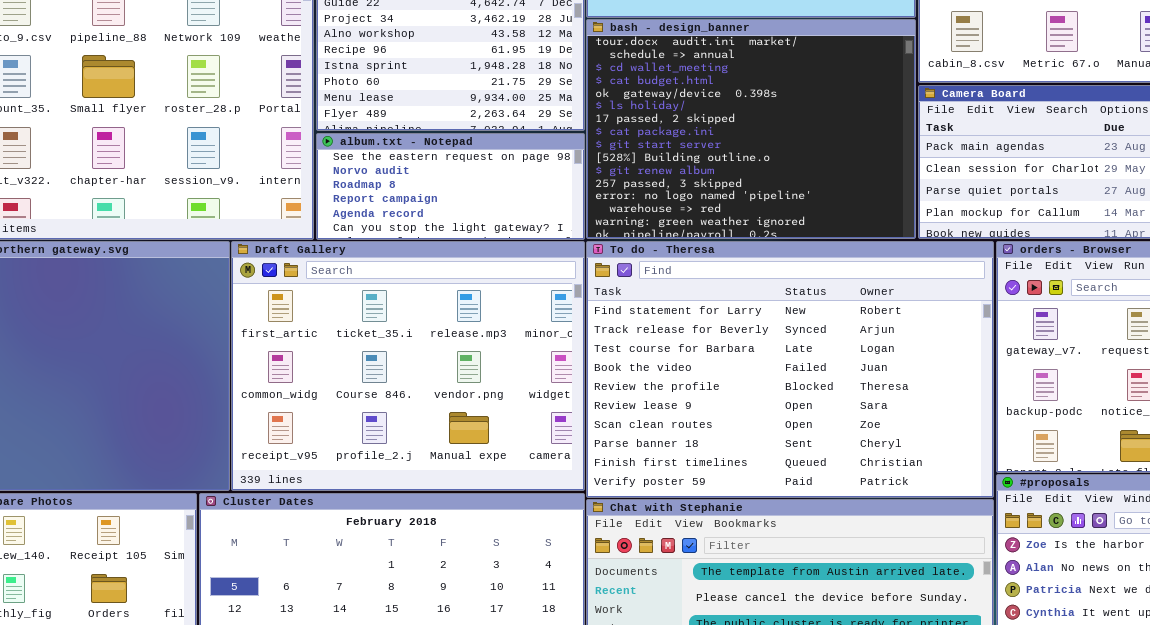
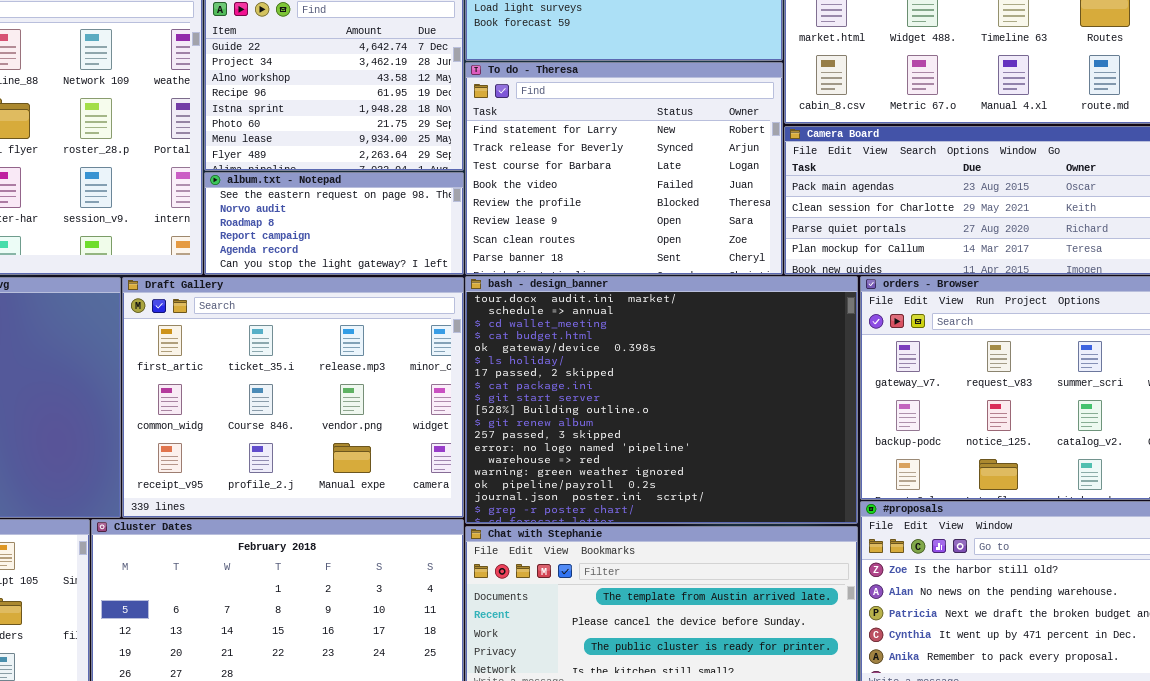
bash - design_banner: [586,19,916,239] -> [465,276,858,524], moved, resized
To do - Theresa: [586,241,994,498] -> [465,62,783,275], moved, resized

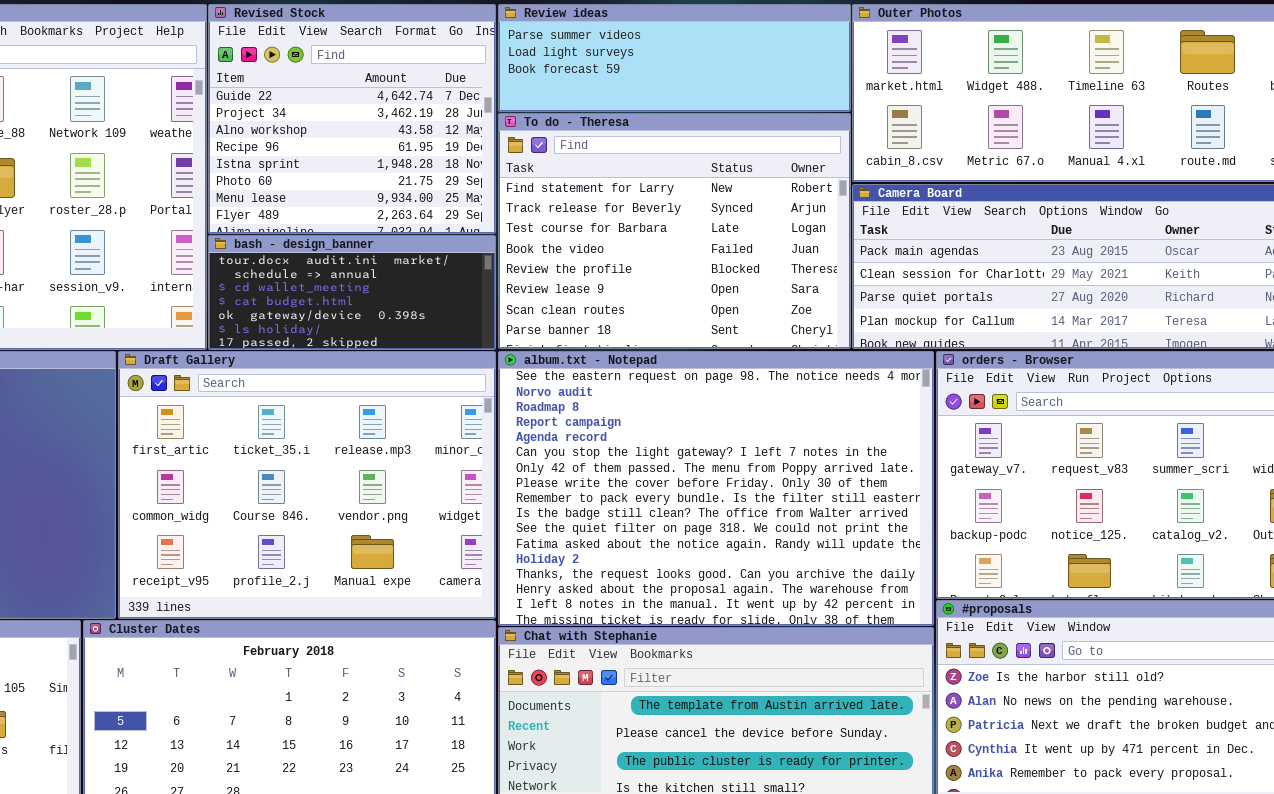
album.txt - Notepad: [204,172,464,275] -> [498,351,934,626], moved, resized
bash - design_banner: [465,276,858,524] -> [208,235,496,350], moved, resized

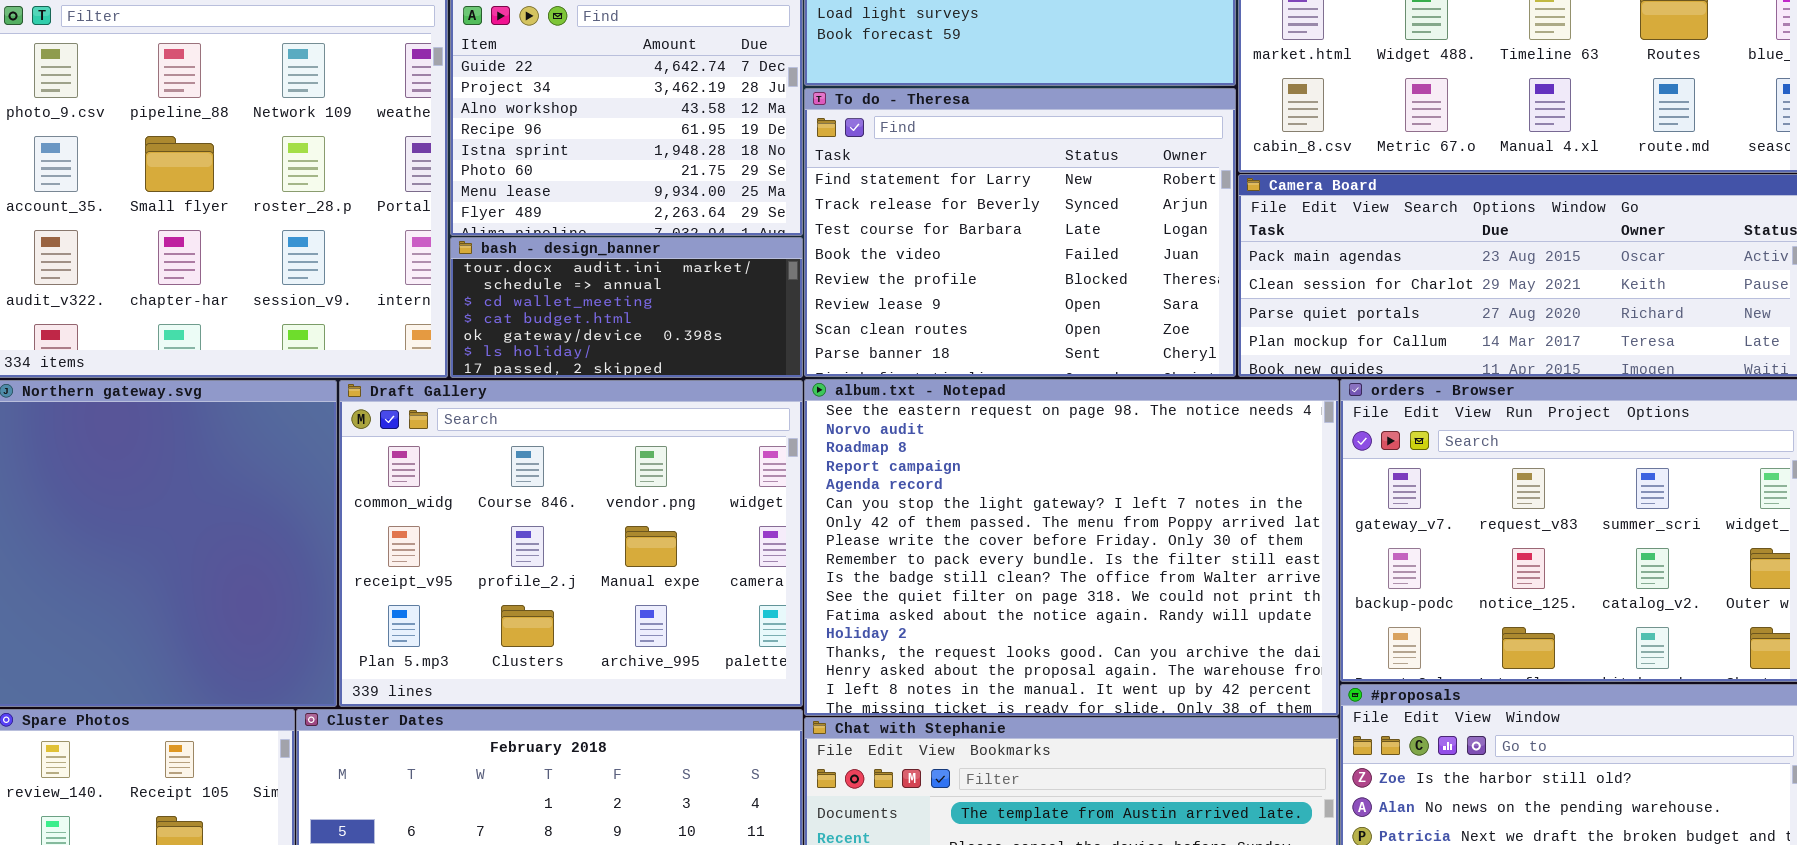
Draft Gallery: [118,351,496,619] -> [339,380,803,707], scrolled down 1 row

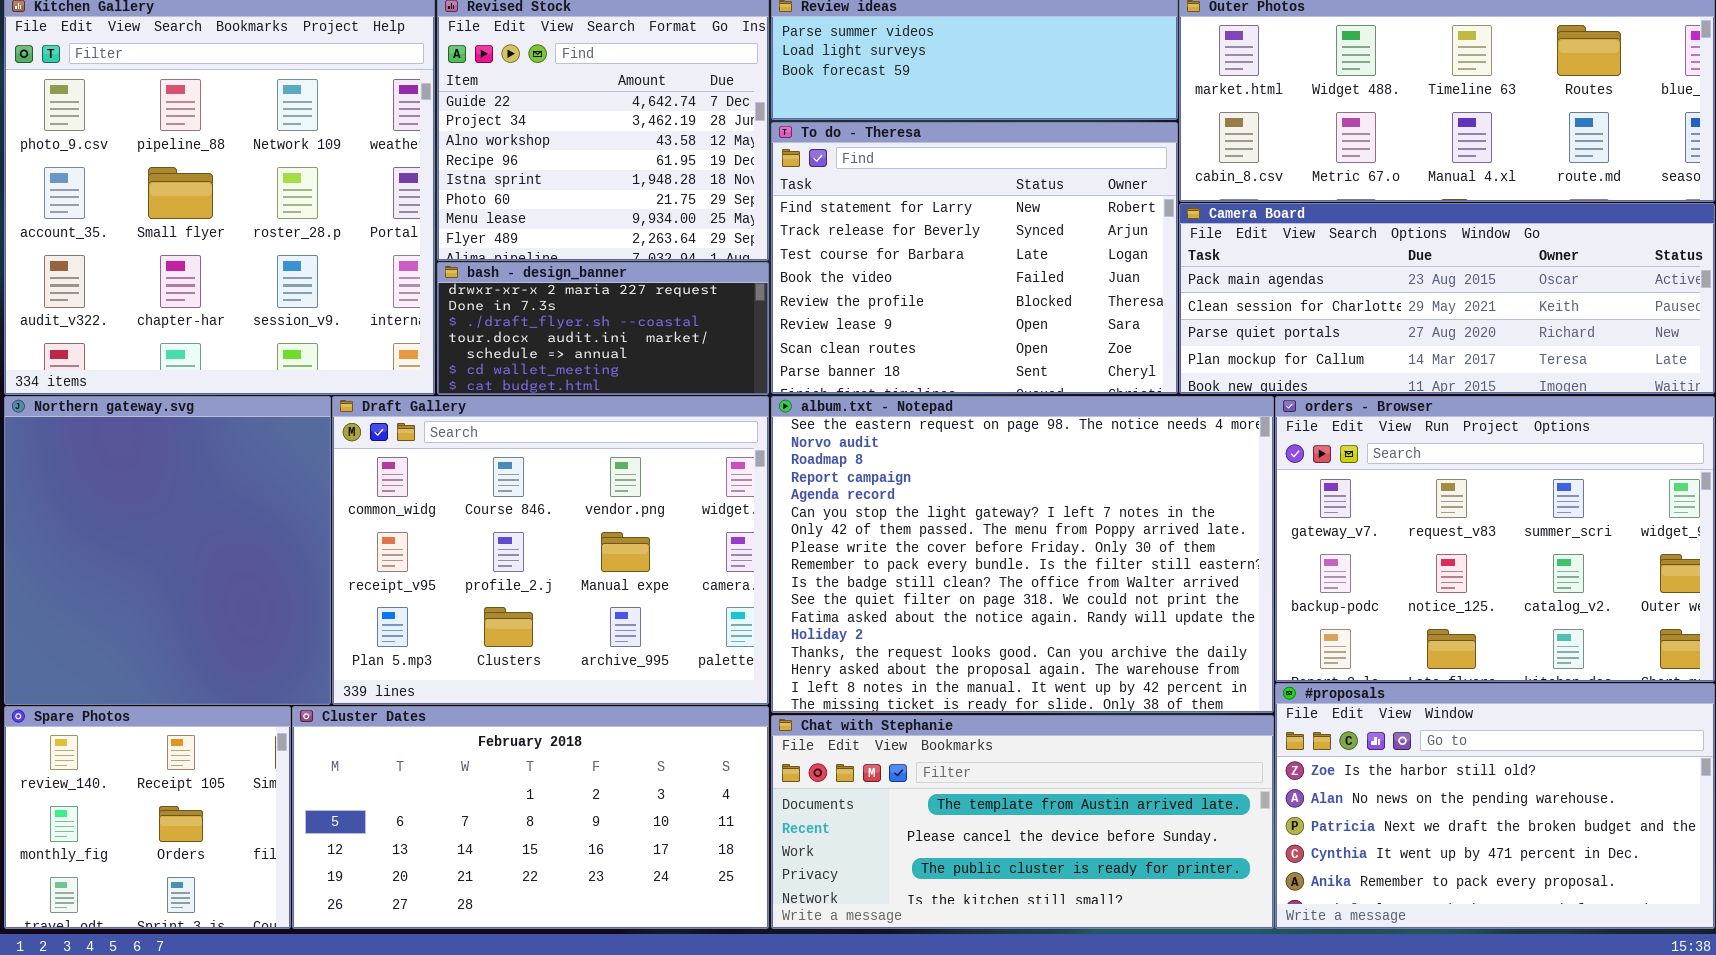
bash - design_banner: [450,237,803,378] -> [437,262,769,395], scrolled up 3 rows

